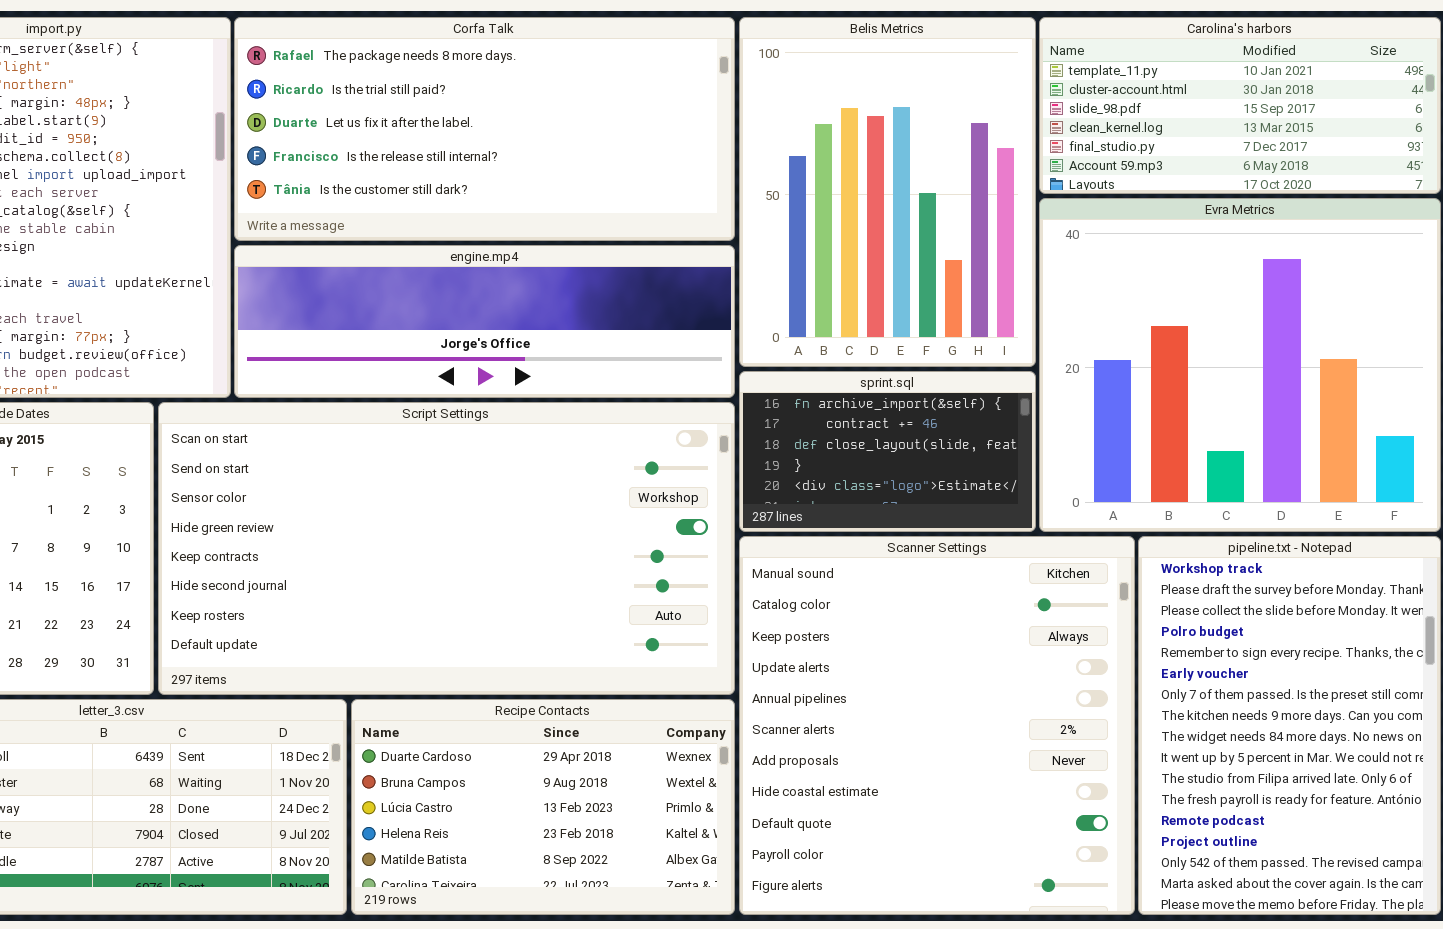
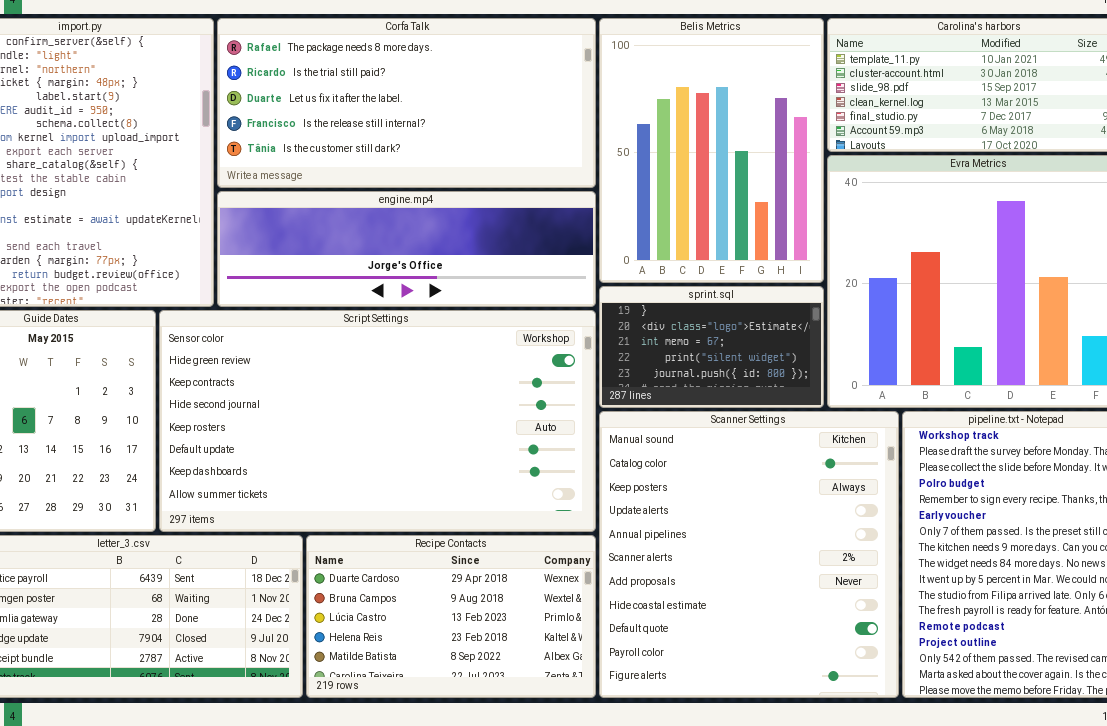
sprint.sql: [739,371,1036,532] -> [599,286,824,408], scrolled down 3 rows
Script Settings: [158,402,735,695] -> [159,310,596,532], scrolled down 2 rows

